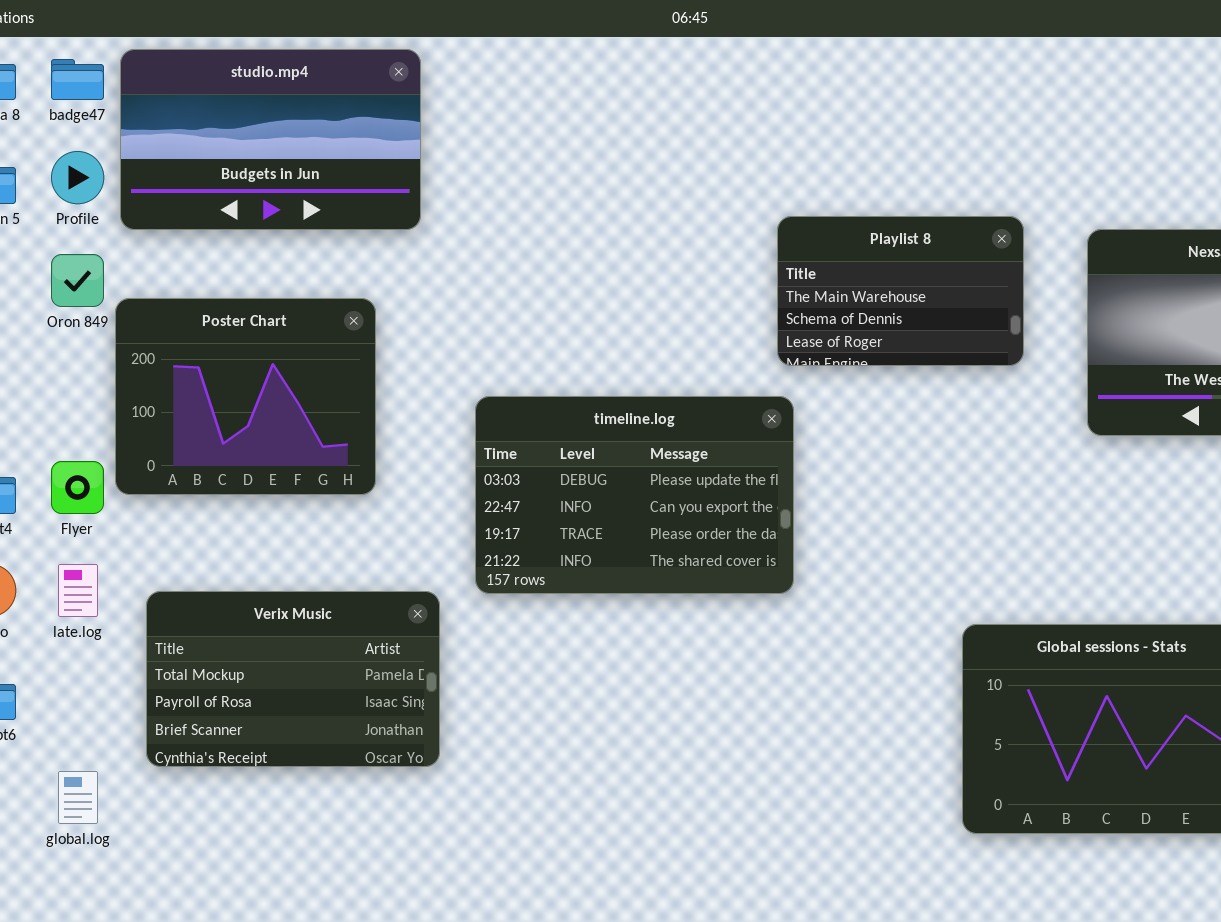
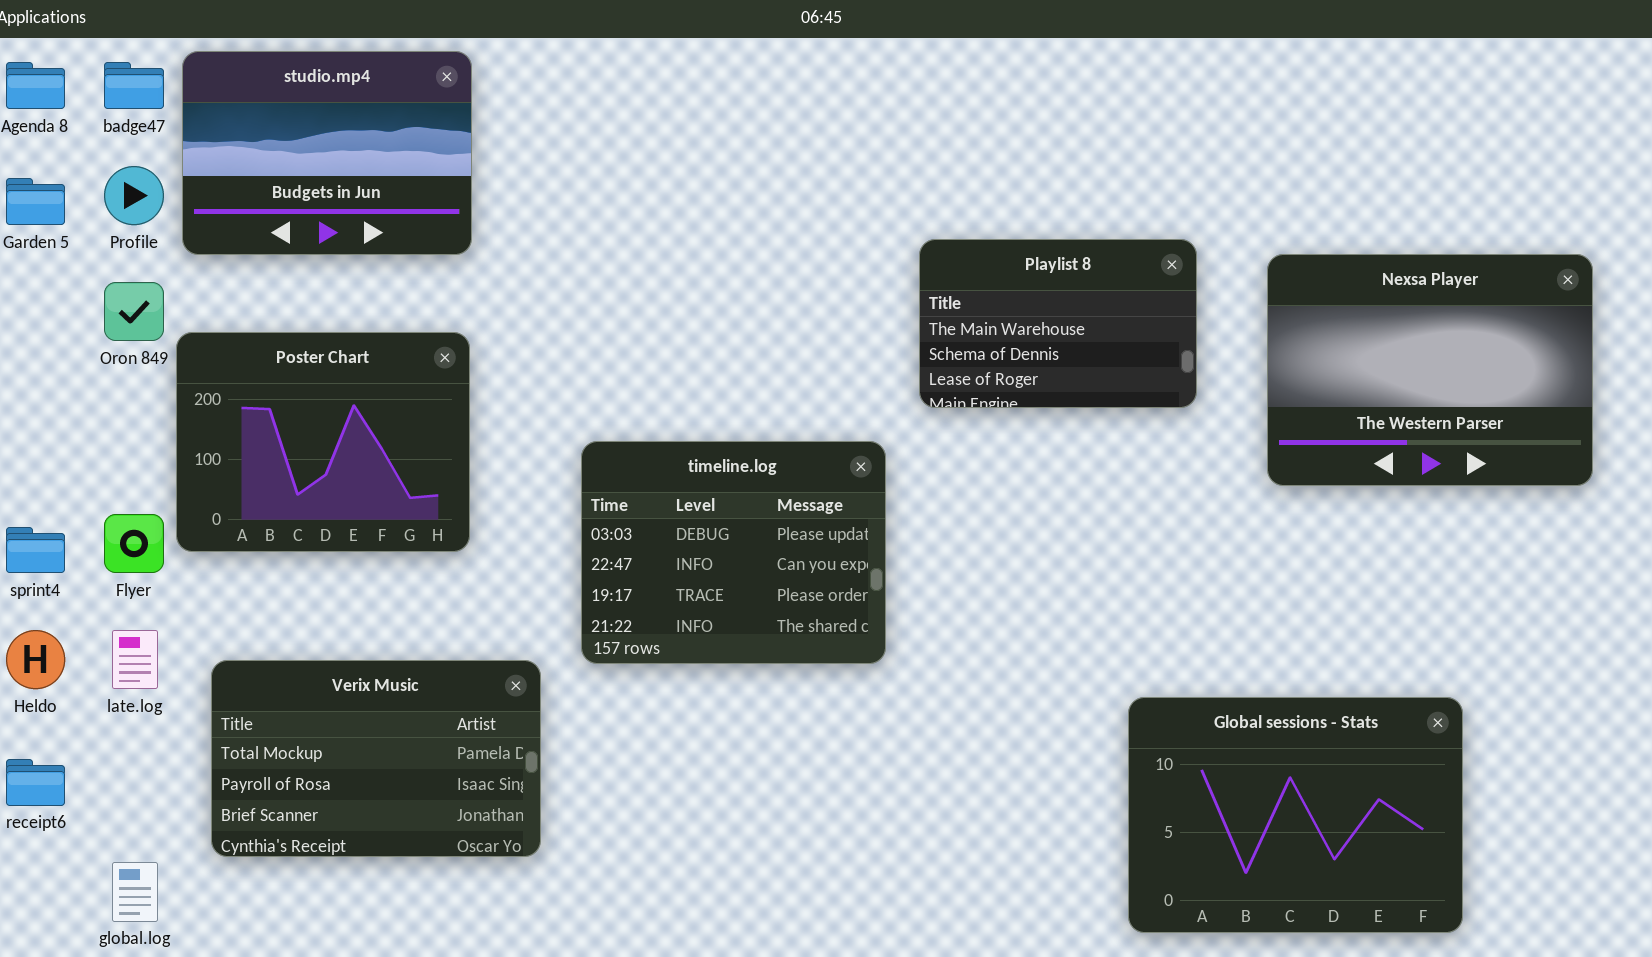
studio.mp4: [120,49,421,230] -> [182,51,472,255], resized
timeline.log: [475,396,794,594] -> [581,441,886,664], resized

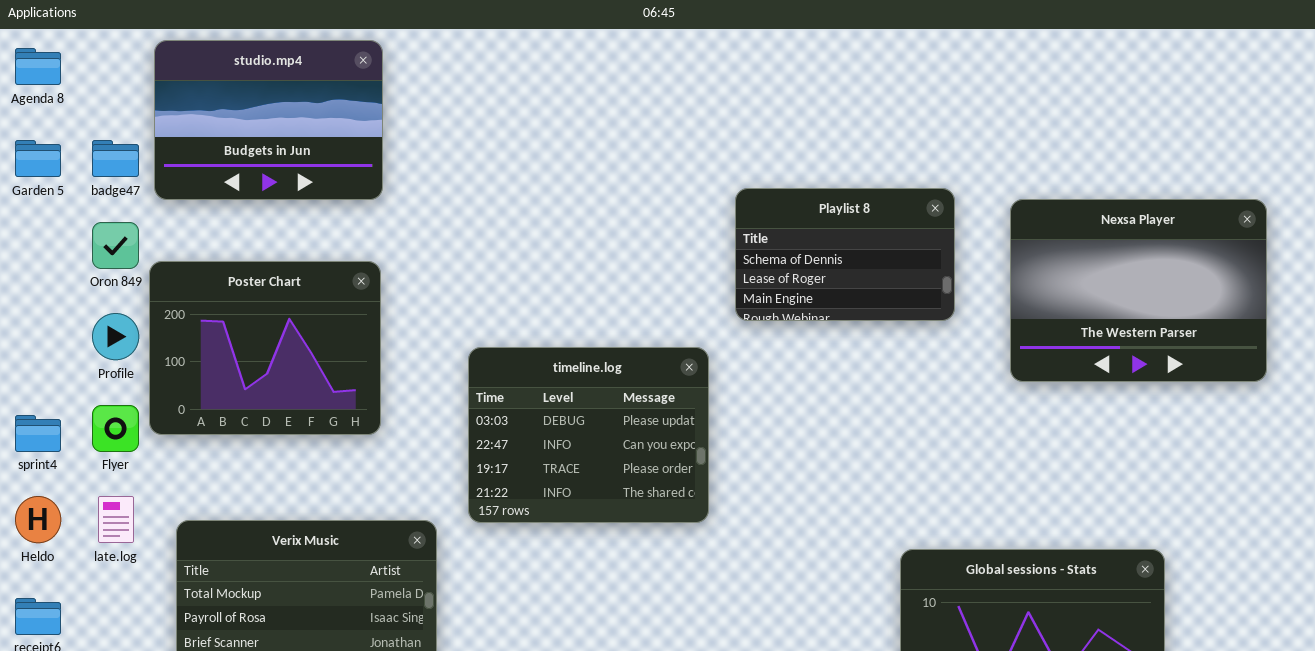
badge47: [104,62,164,109] -> [92,140,139,177], moved
Profile: [104,166,164,225] -> [92,313,139,360], moved
Playlist 8: [919,239,1197,408] -> [735,188,955,321], scrolled down 1 row

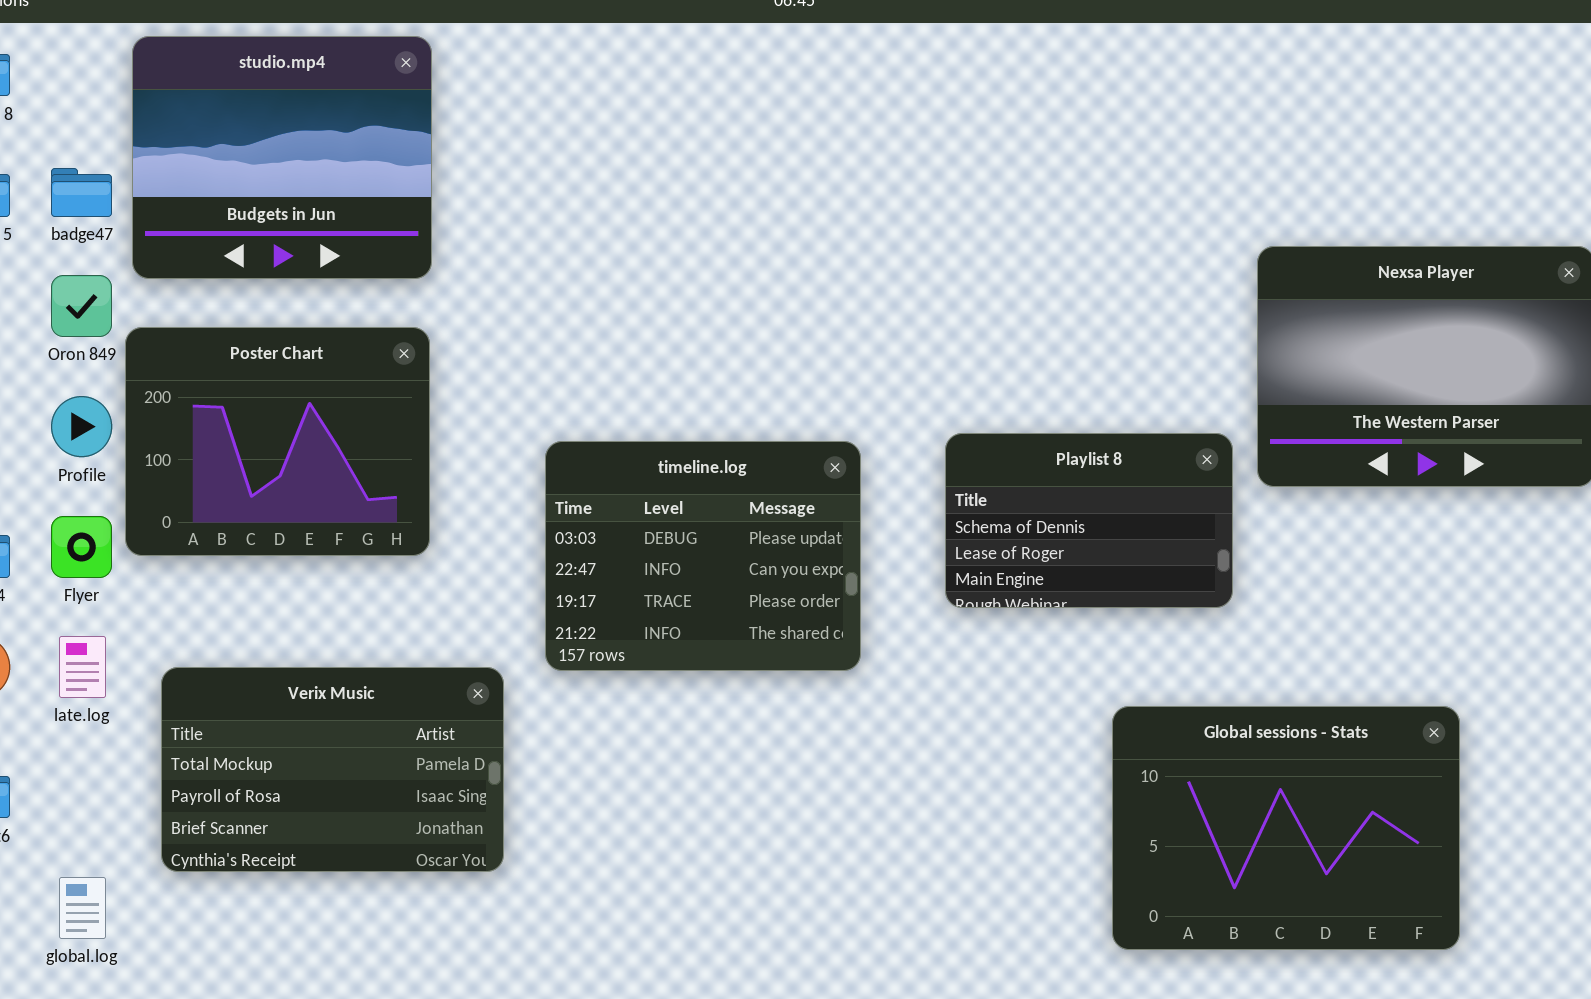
studio.mp4: [154,40,383,200] -> [132,36,432,279], resized
Playlist 8: [735,188,955,321] -> [945,433,1233,608], moved

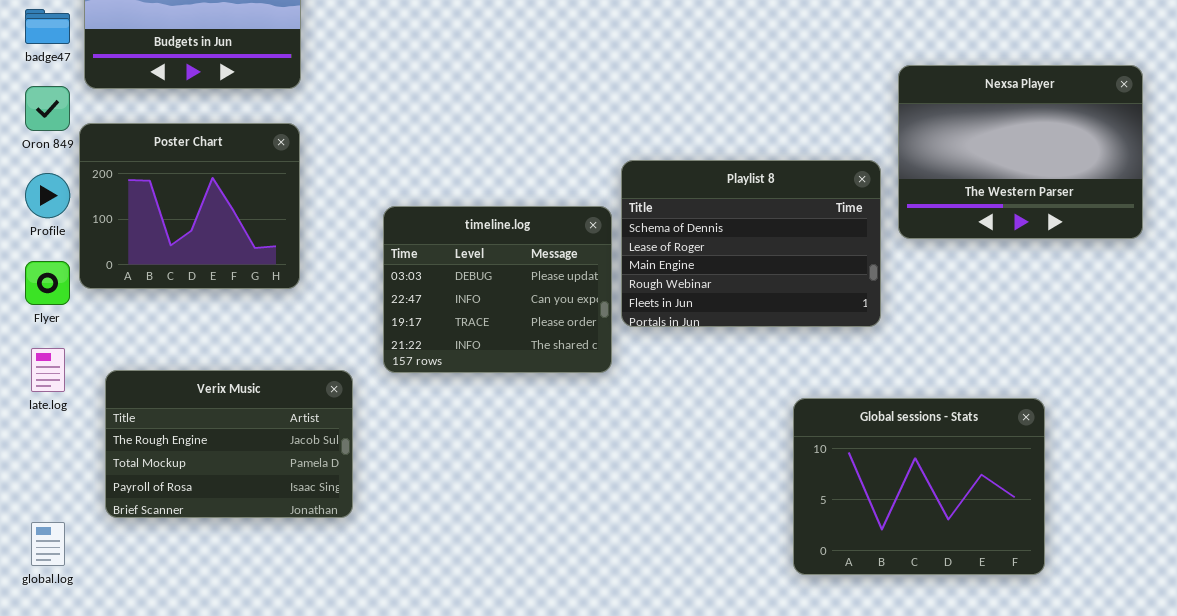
Playlist 8: [945,433,1233,608] -> [621,160,881,327], resized
Verix Music: [161,667,504,872] -> [105,370,353,518], scrolled up 1 row

